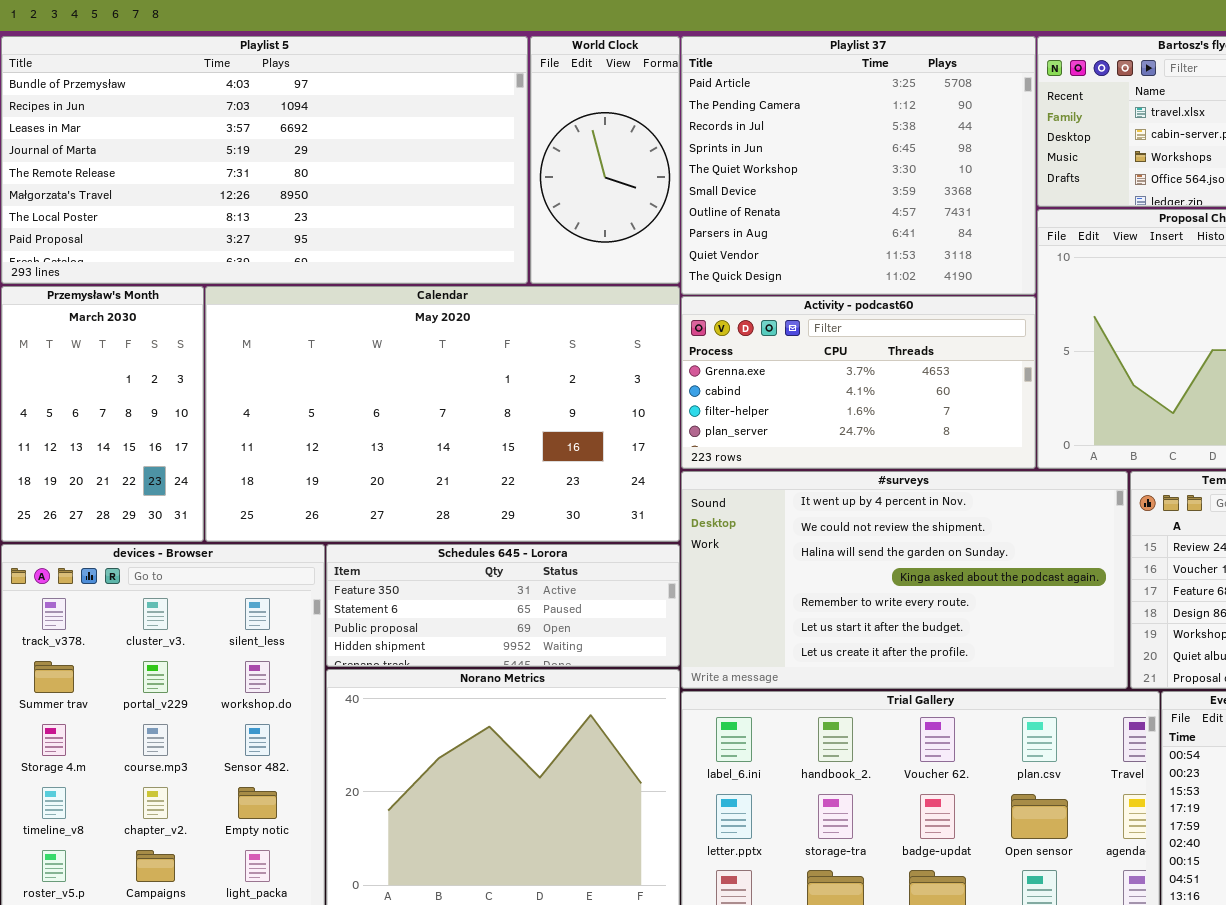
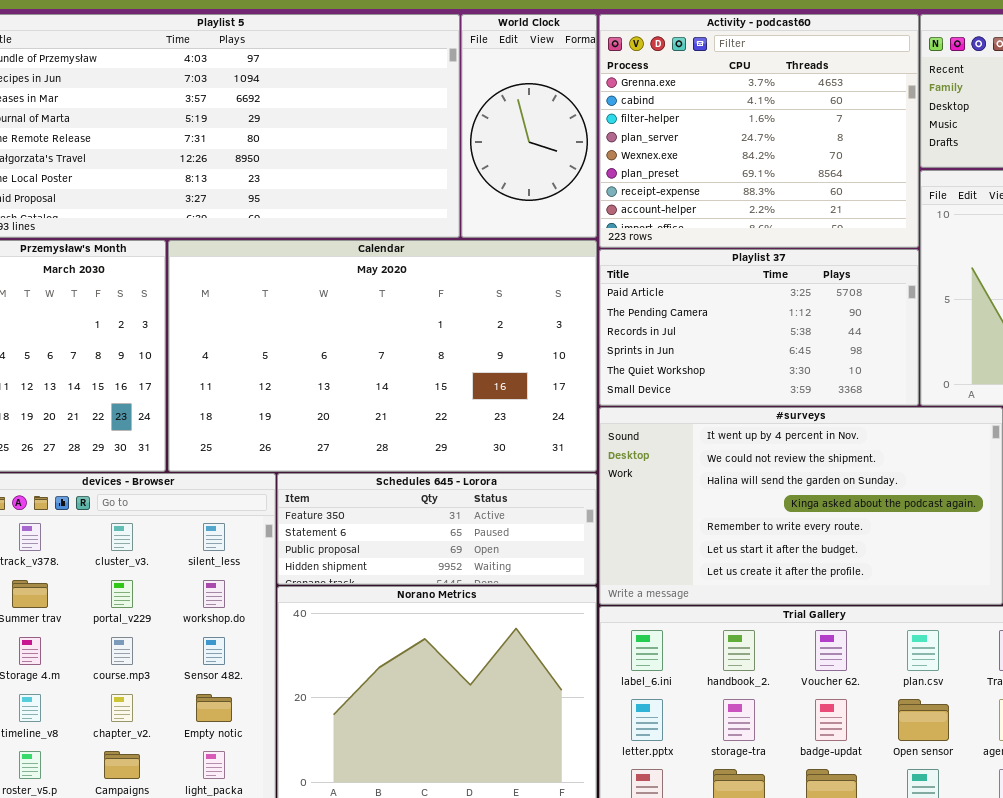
Playlist 37: [681,36,1036,295] -> [599,249,919,406], moved, resized
Activity - podcast60: [681,296,1036,469] -> [599,14,919,248], moved, resized

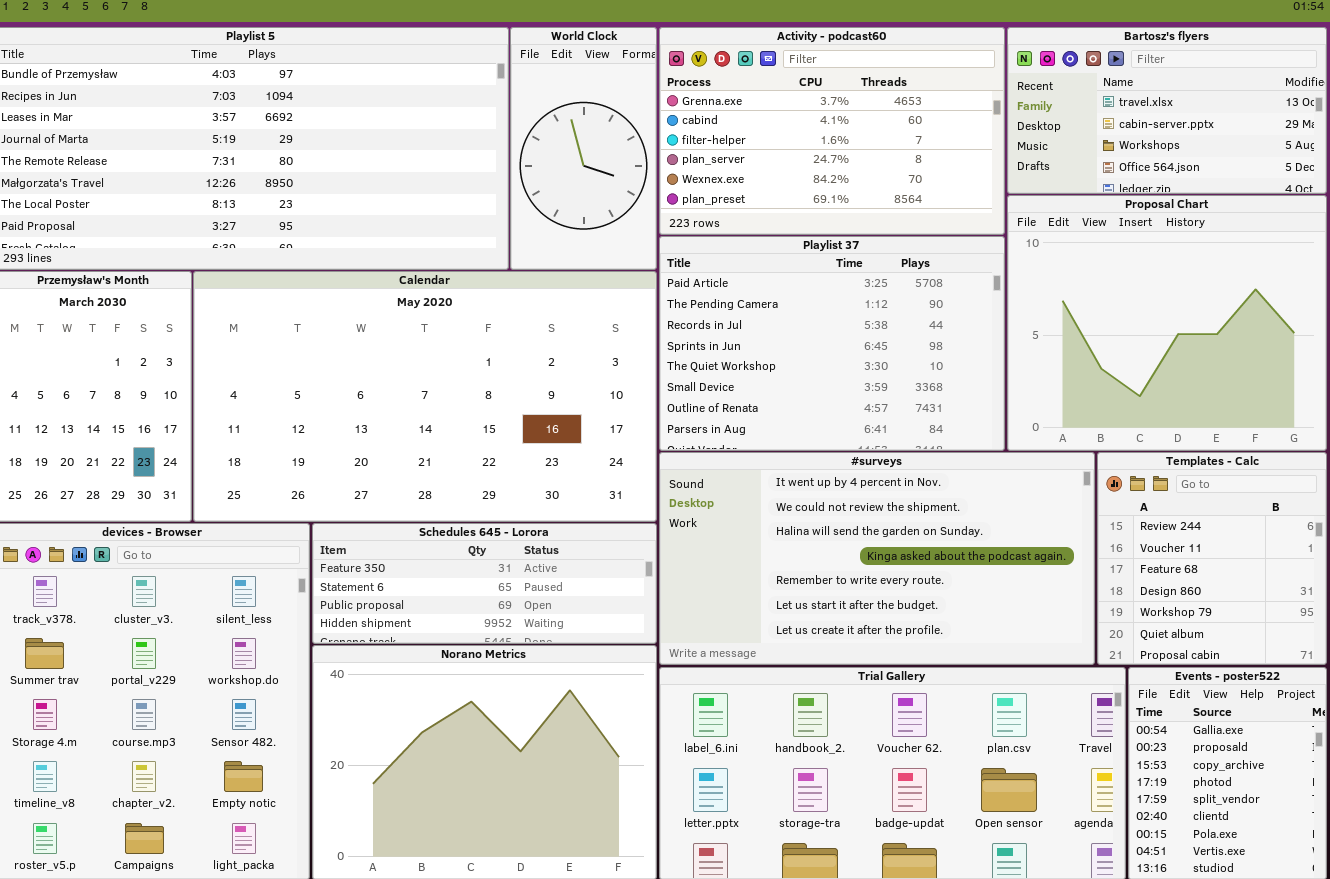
Activity - podcast60: [599,14,919,248] -> [659,27,1005,235], resized
Playlist 37: [599,249,919,406] -> [659,236,1005,451], resized

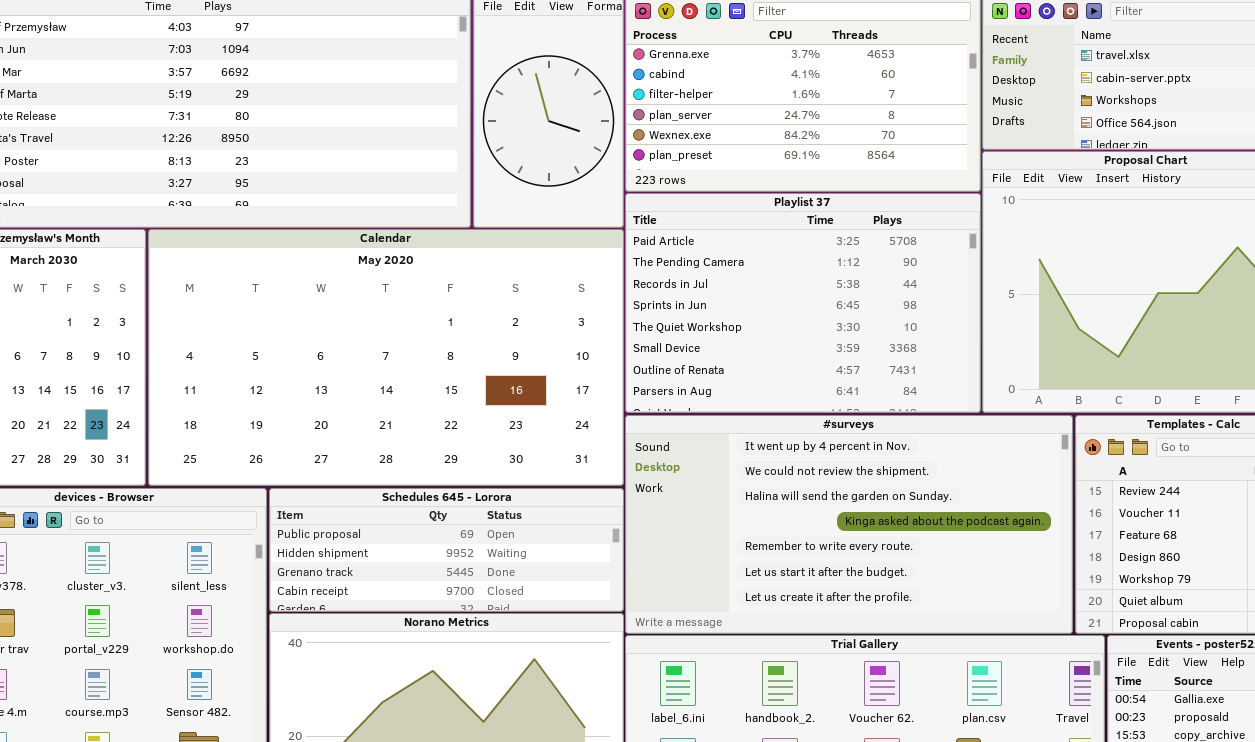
Schedules 645 - Lorora: [312,523,657,644] -> [269,488,624,612], scrolled down 2 rows

